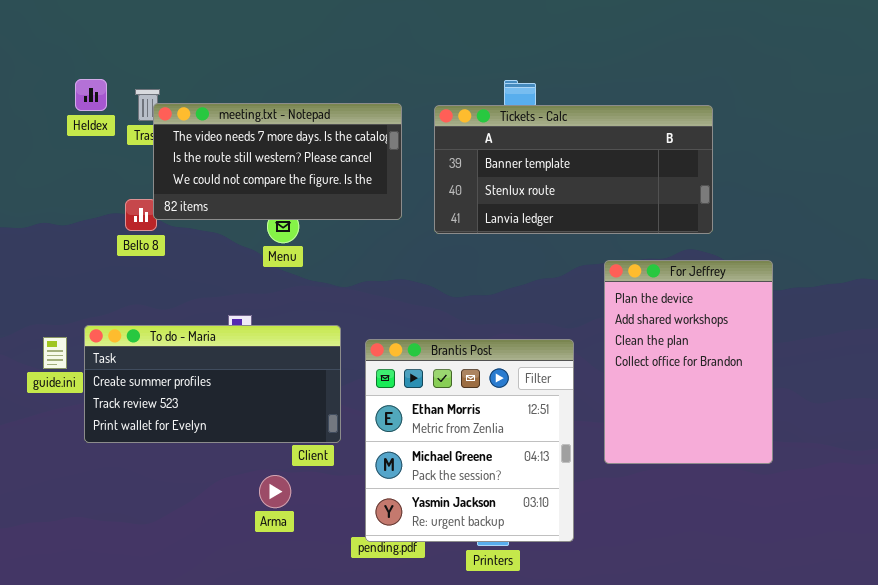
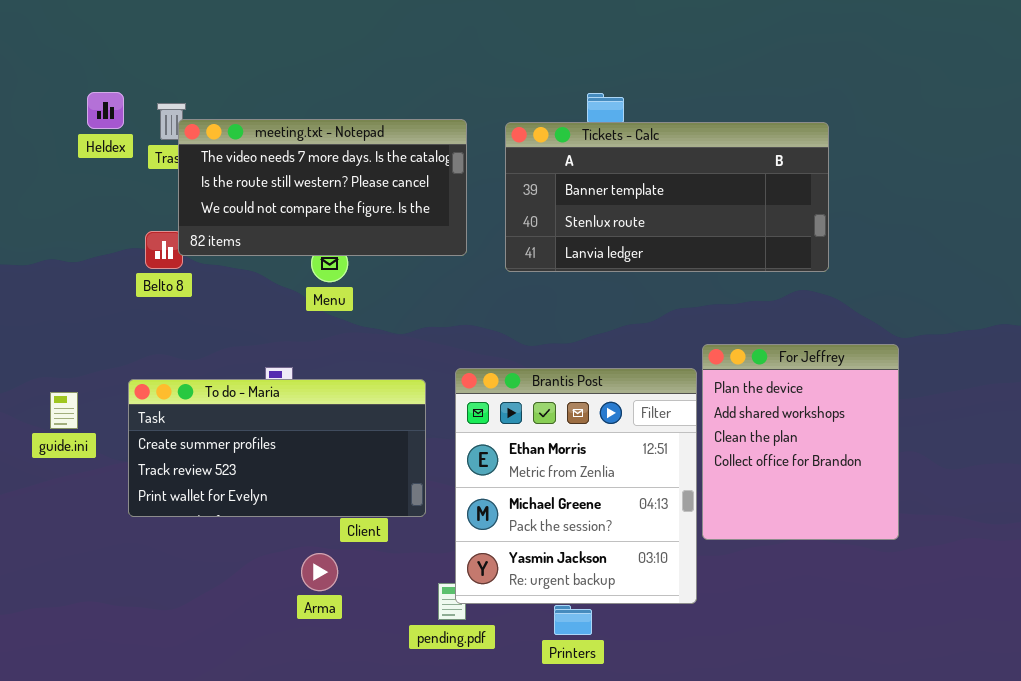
For Jeffrey: [604,260,773,464] -> [702,344,899,540], resized
To do - Maria: [84,325,341,443] -> [128,379,426,517], moved
Brantis Post: [365,339,574,542] -> [455,368,697,604], moved

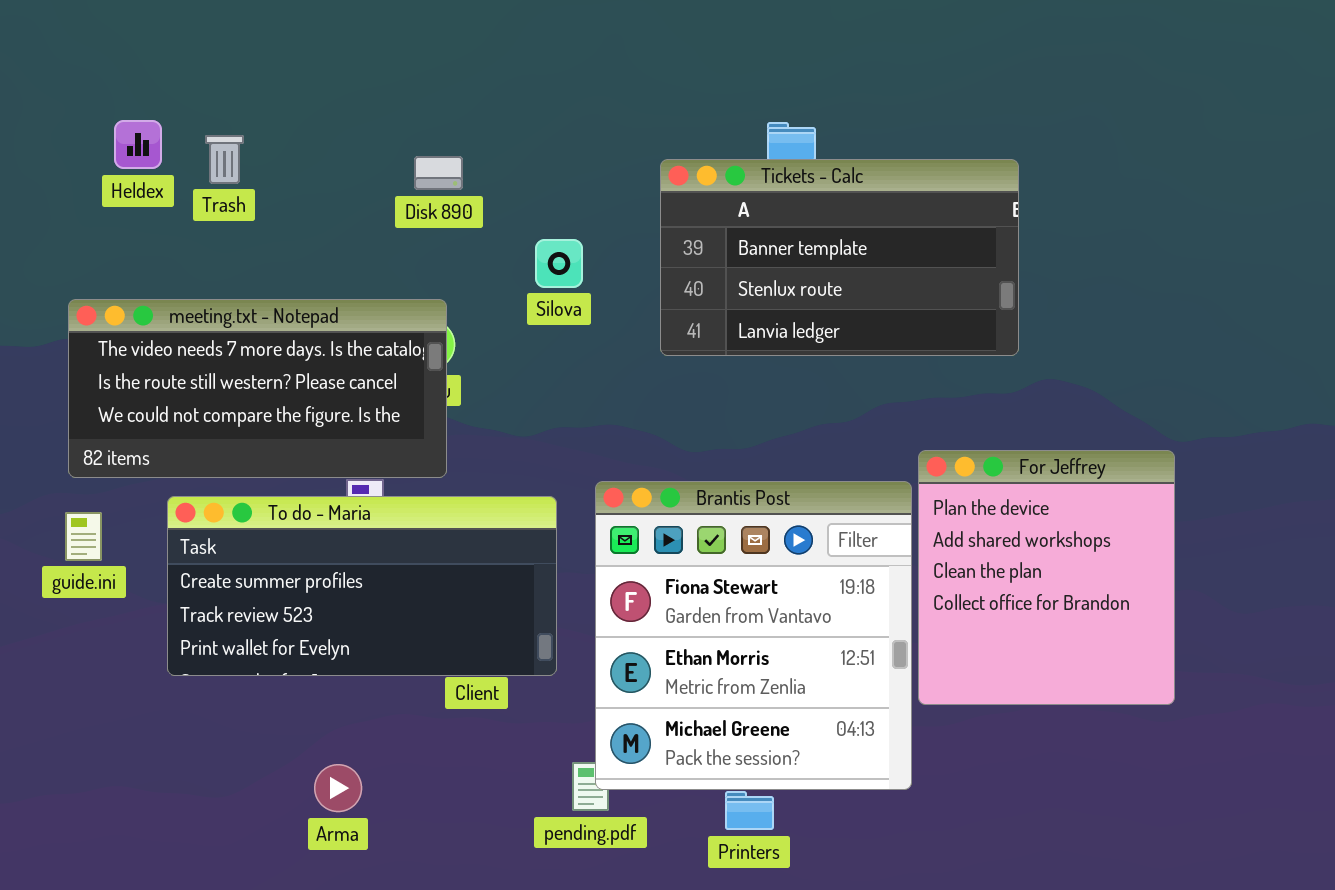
meeting.txt - Notepad: [178,119,467,256] -> [68,299,447,478], moved
Tickets - Calc: [505,122,829,272] -> [660,159,1019,356], resized
Brantis Post: [455,368,697,604] -> [595,481,912,790], scrolled up 1 row
Arma: [301,553,338,591] -> [314,764,362,812], moved

